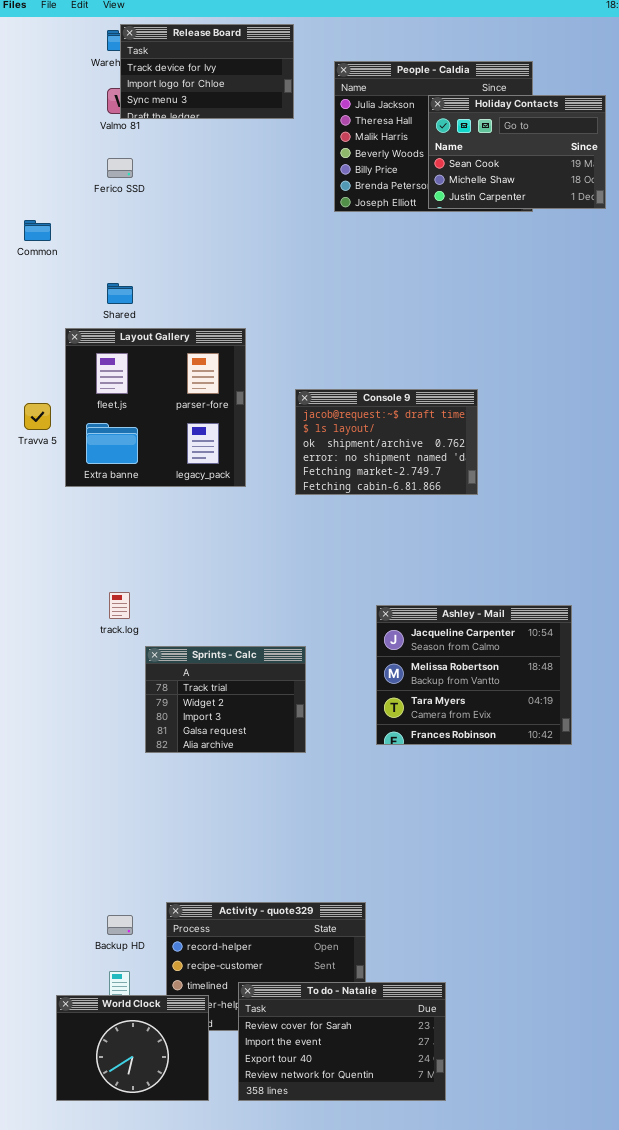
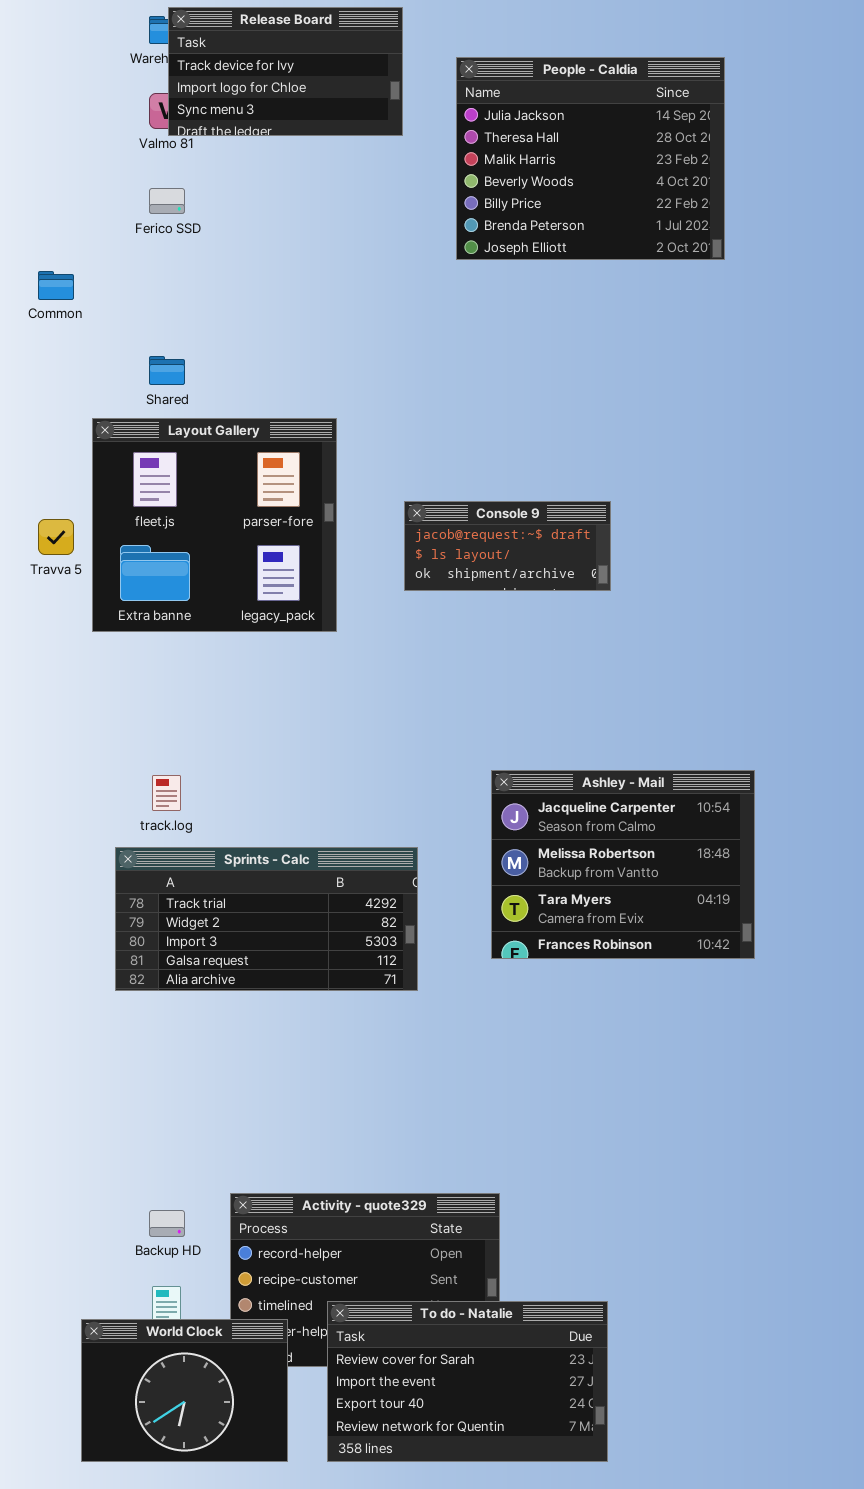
Holiday Contacts: [428,95,606,209] -> none, closed
Console 9: [295,389,478,495] -> [404,501,611,591], resized
Ashley - Mail: [376,605,572,745] -> [491,770,755,959], moved
Sprints - Calc: [145,646,306,753] -> [115,847,418,991], resized

